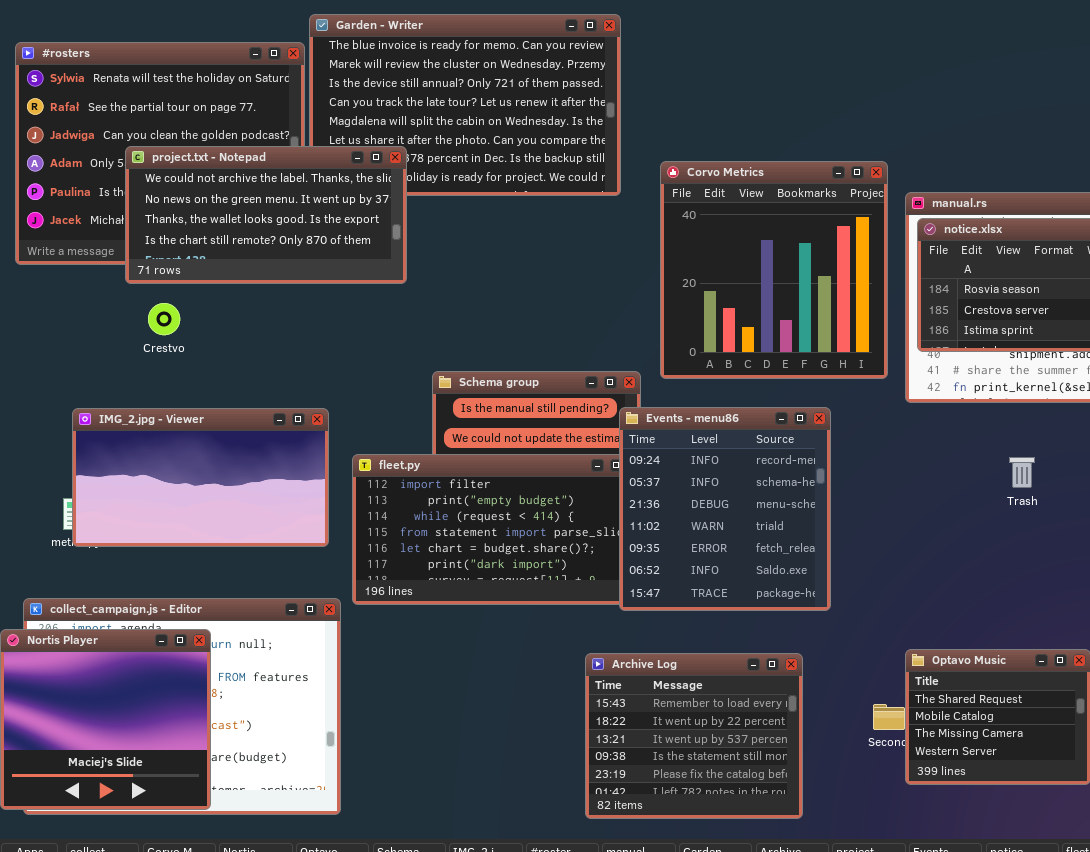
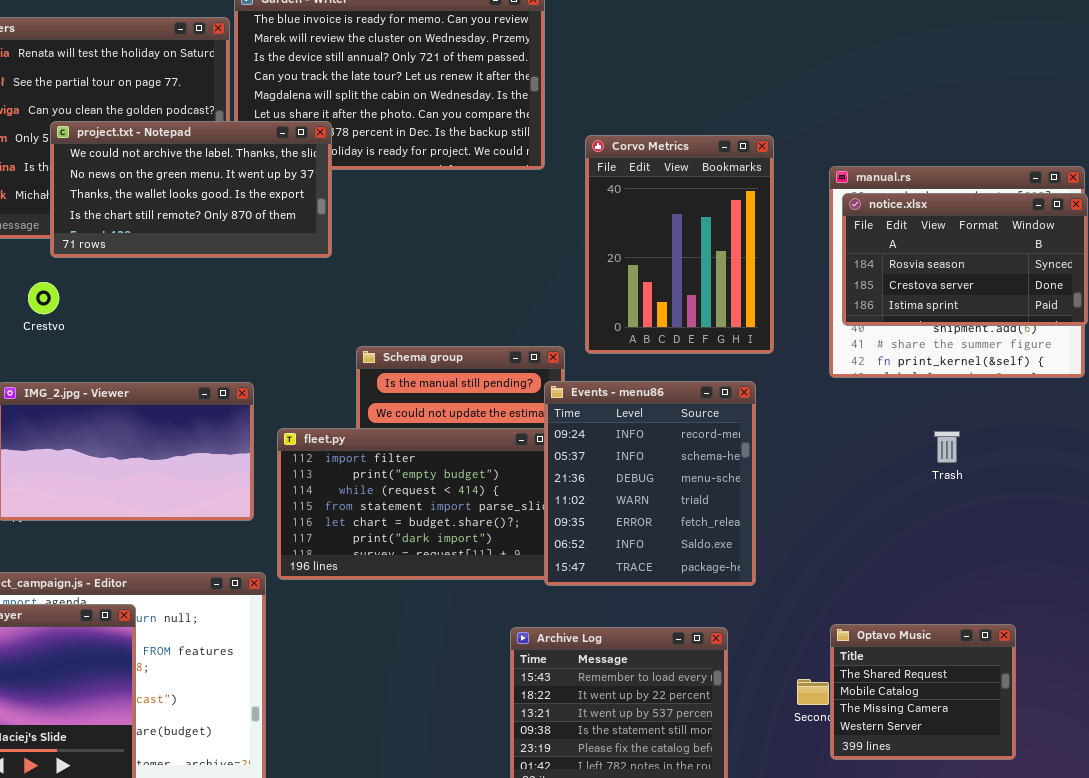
Corvo Metrics: [660,161,888,379] -> [585,135,774,354], resized
Crestvo: [148,303,180,335] -> [28,282,59,314], moved

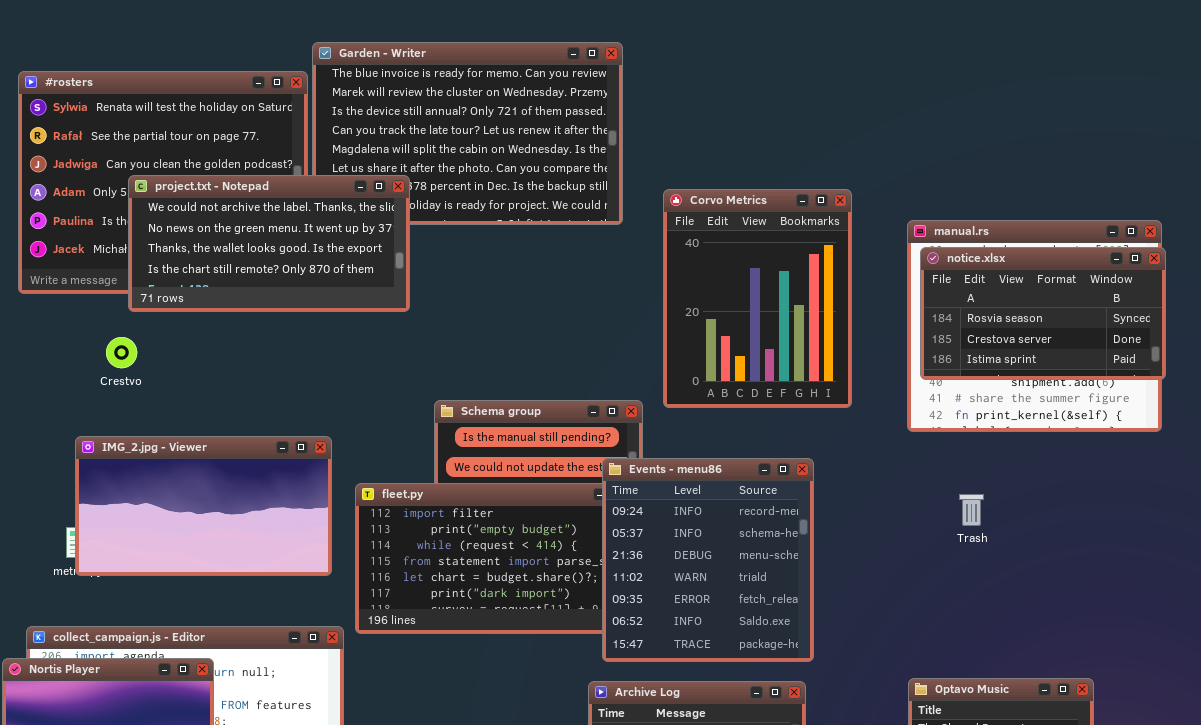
Events - menu86: [544,381,756,586] -> [602,458,814,662], moved
Trash: [934,431,960,463] -> [959,494,984,526], moved

